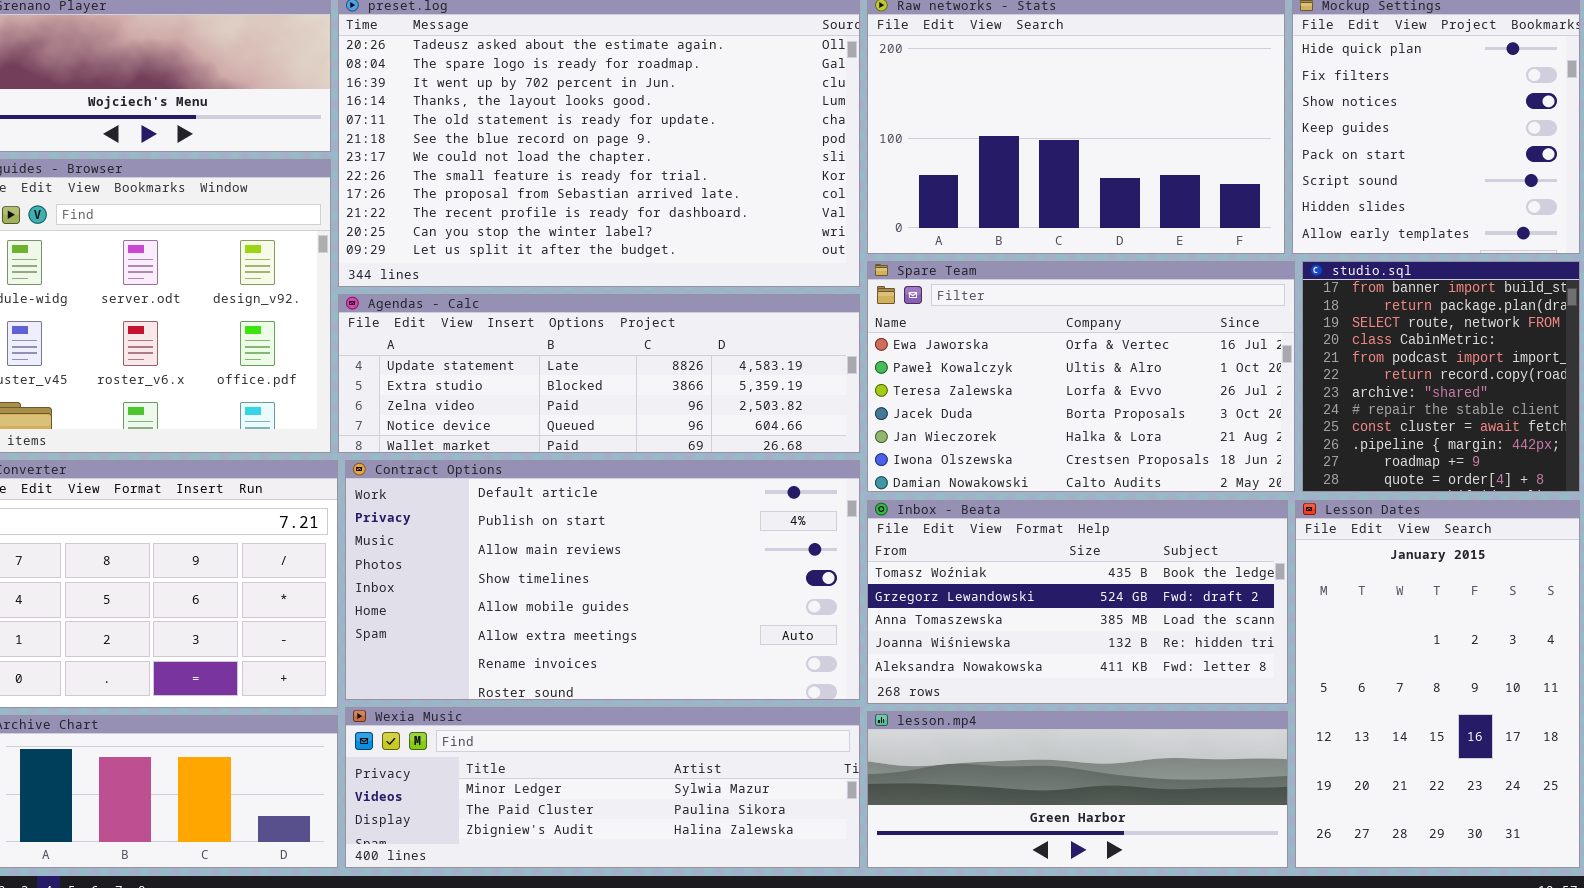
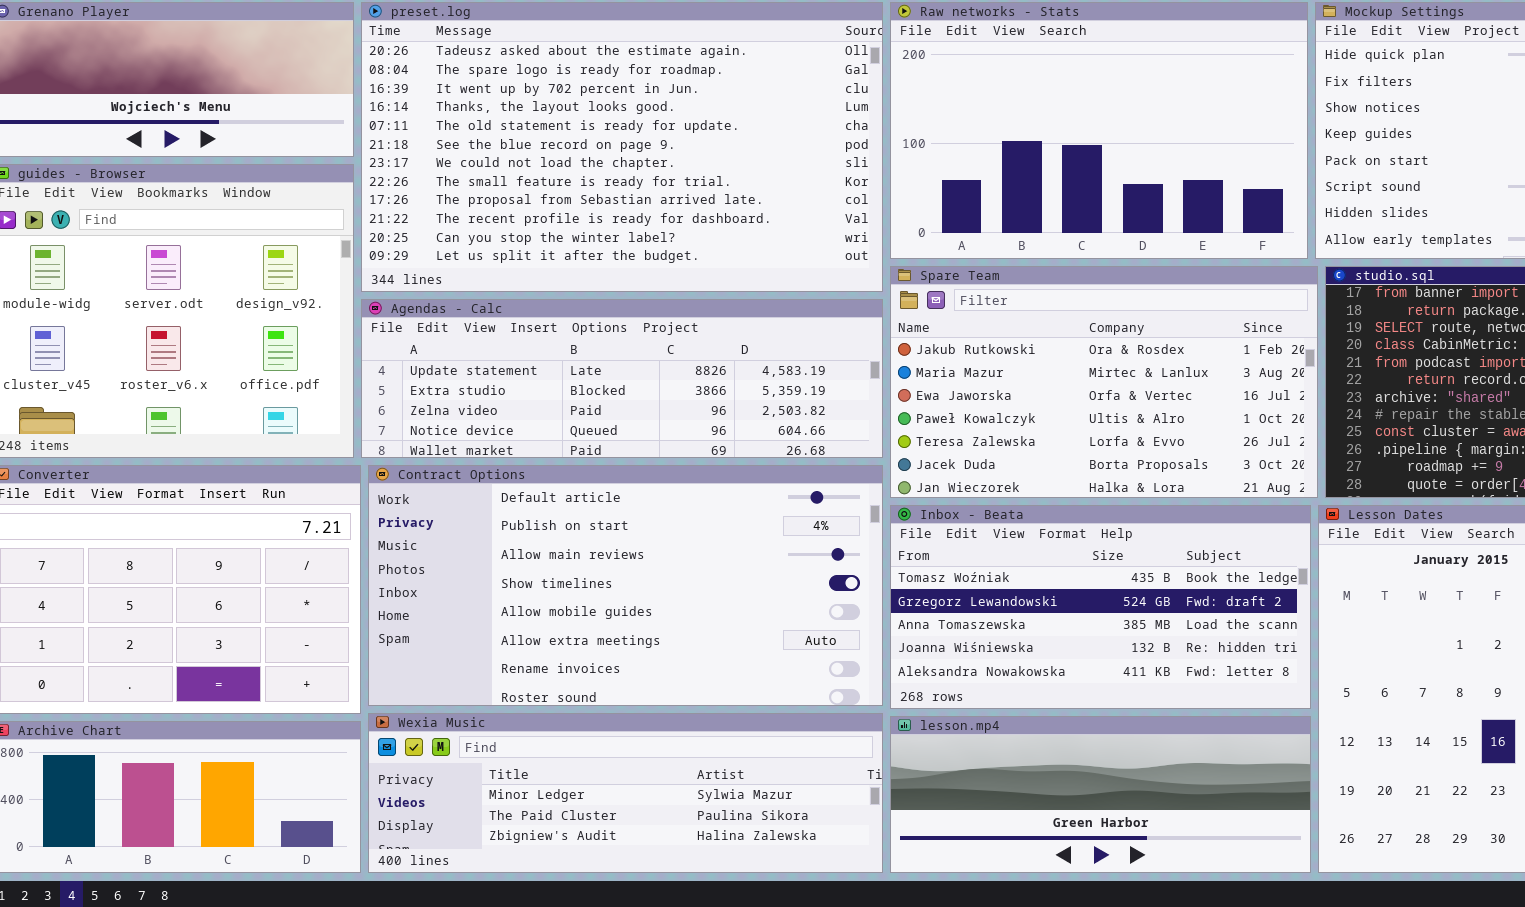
Spare Team: [867,261,1295,492] -> [890,266,1318,498], scrolled up 2 rows

